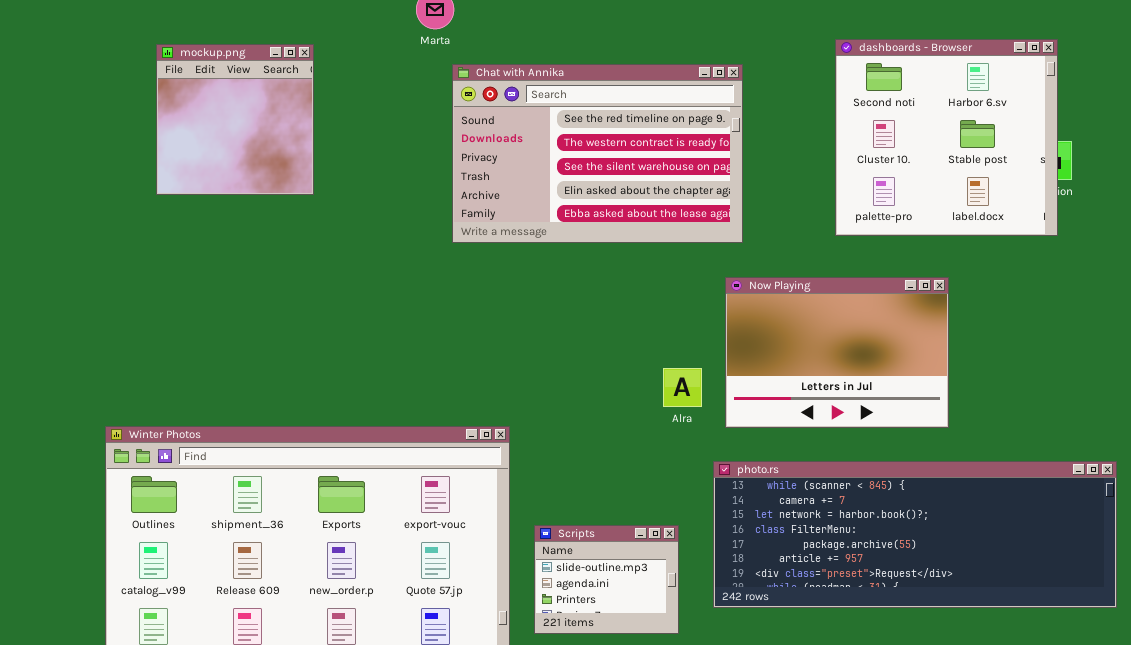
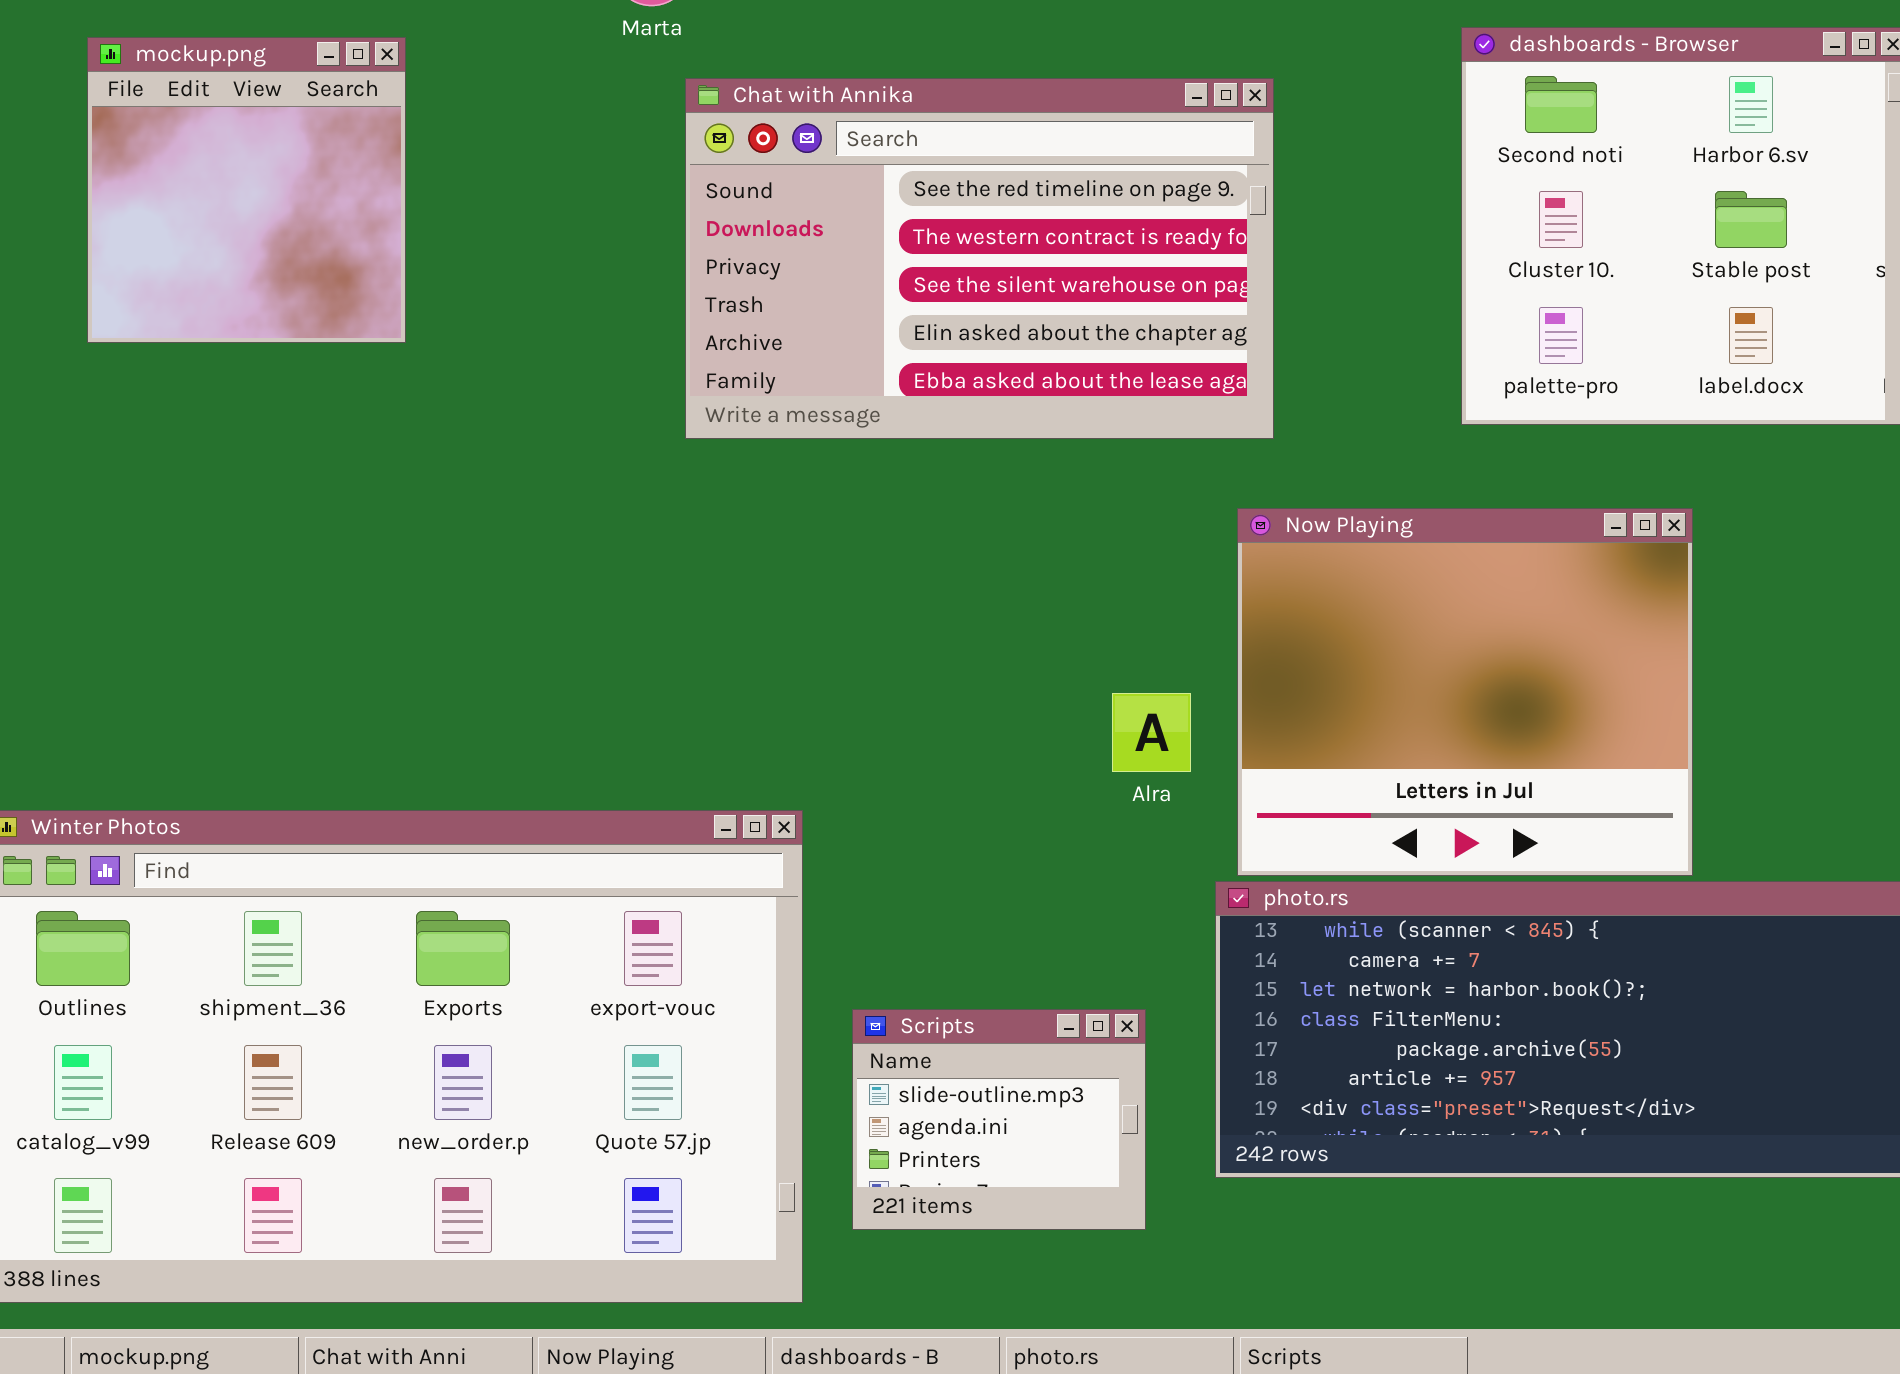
Now Playing: [725,277,949,428] -> [1237,508,1693,876], resized

